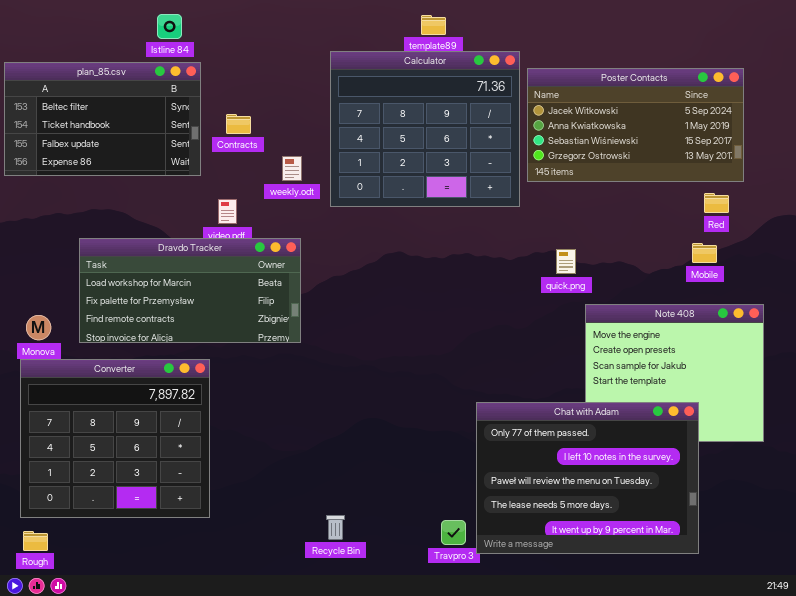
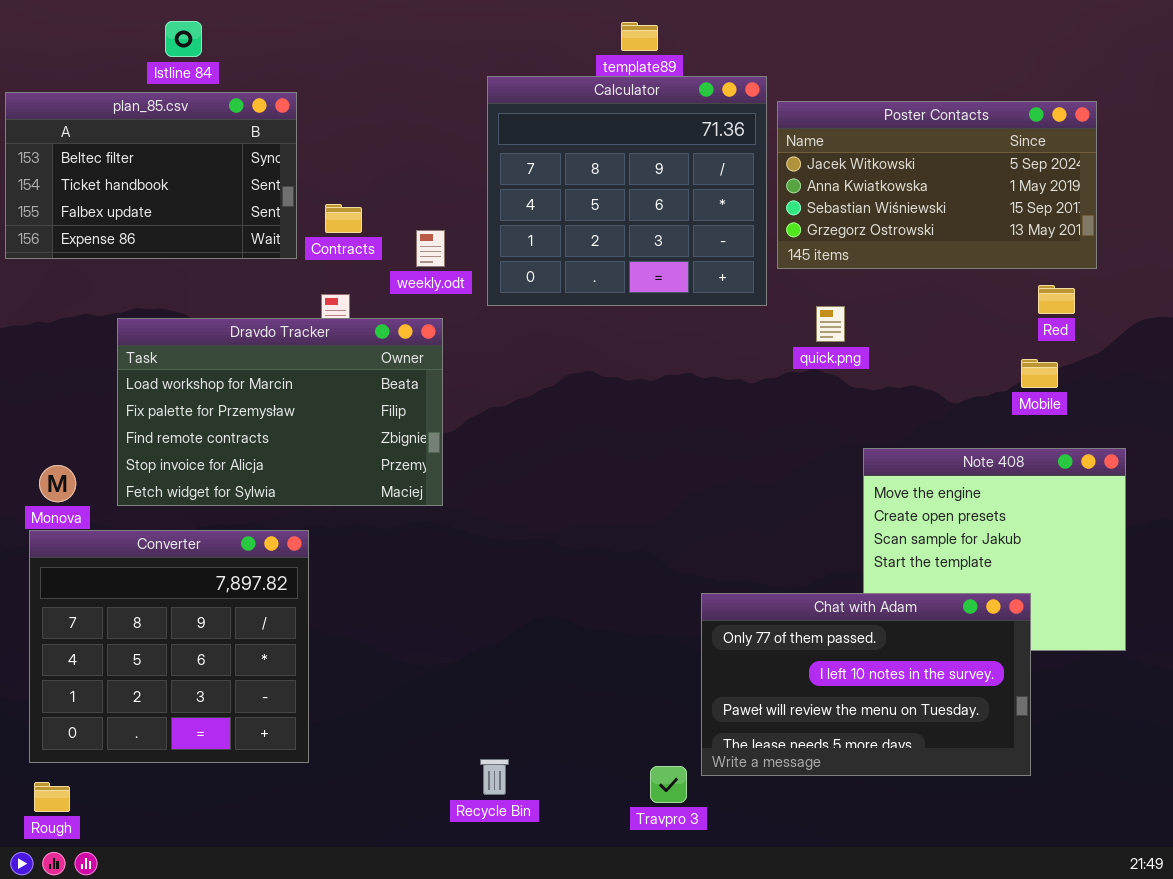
Istline 84: [157,14,182,39] -> [165,21,202,57], moved
Contracts: [226,114,251,134] -> [325,204,362,233], moved
Dravdo Tracker: [79,238,301,343] -> [117,318,443,506], resized
quick.png: [556,249,576,274] -> [816,306,845,342], moved
Chat with Adam: [476,402,699,554] -> [701,593,1031,776], resized

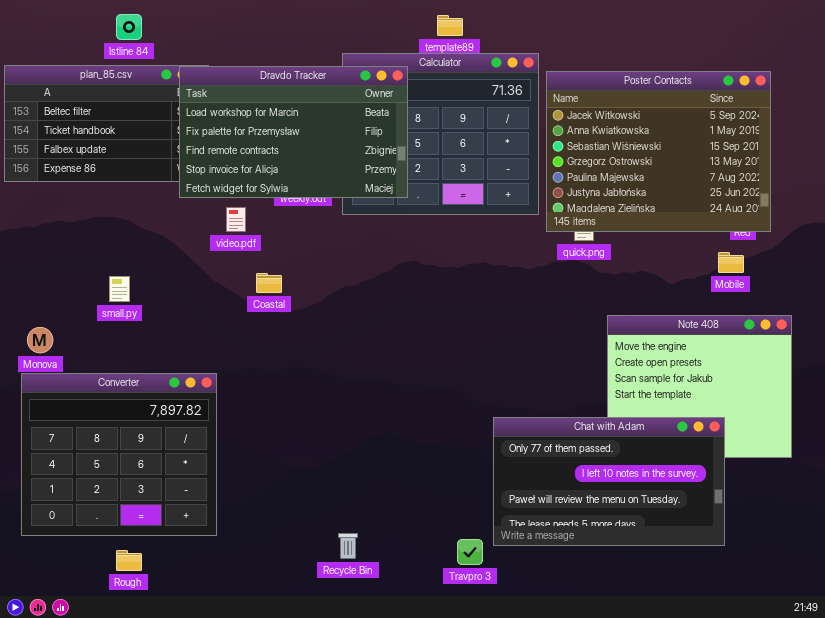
Poster Contacts: [777,101,1097,269] -> [546,71,771,232], resized
Dravdo Tracker: [117,318,443,506] -> [179,66,408,198], moved
Rough: [34,782,70,812] -> [116,550,142,571], moved

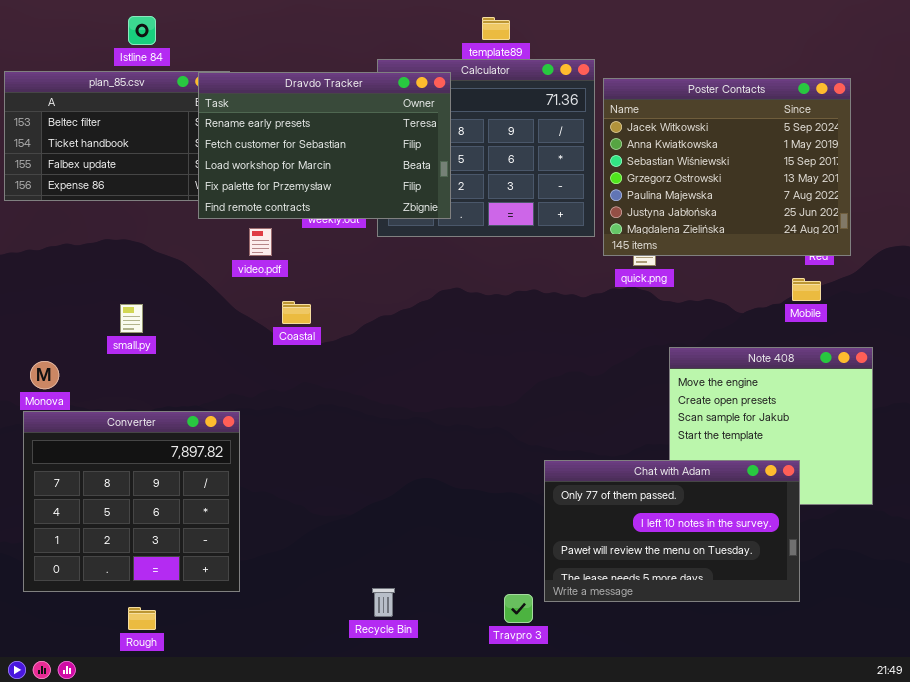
Dravdo Tracker: [179,66,408,198] -> [198,72,451,219], scrolled up 2 rows

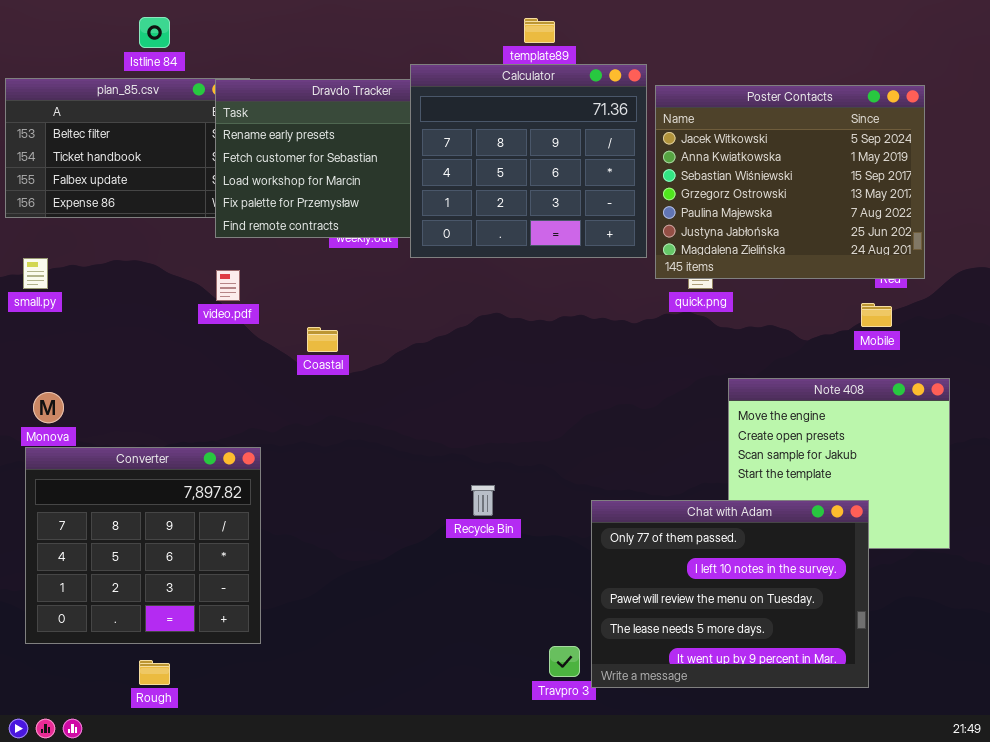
Calculator: [377,59,595,237] -> [410,64,647,258], raised
video.pdf: [249,228,272,256] -> [216,270,240,301], moved
small.py: [120,304,143,333] -> [23,258,48,289], moved
Chat with Adam: [544,460,800,602] -> [591,500,869,688], resized
Recycle Bin: [372,588,395,617] -> [471,485,495,516], moved

